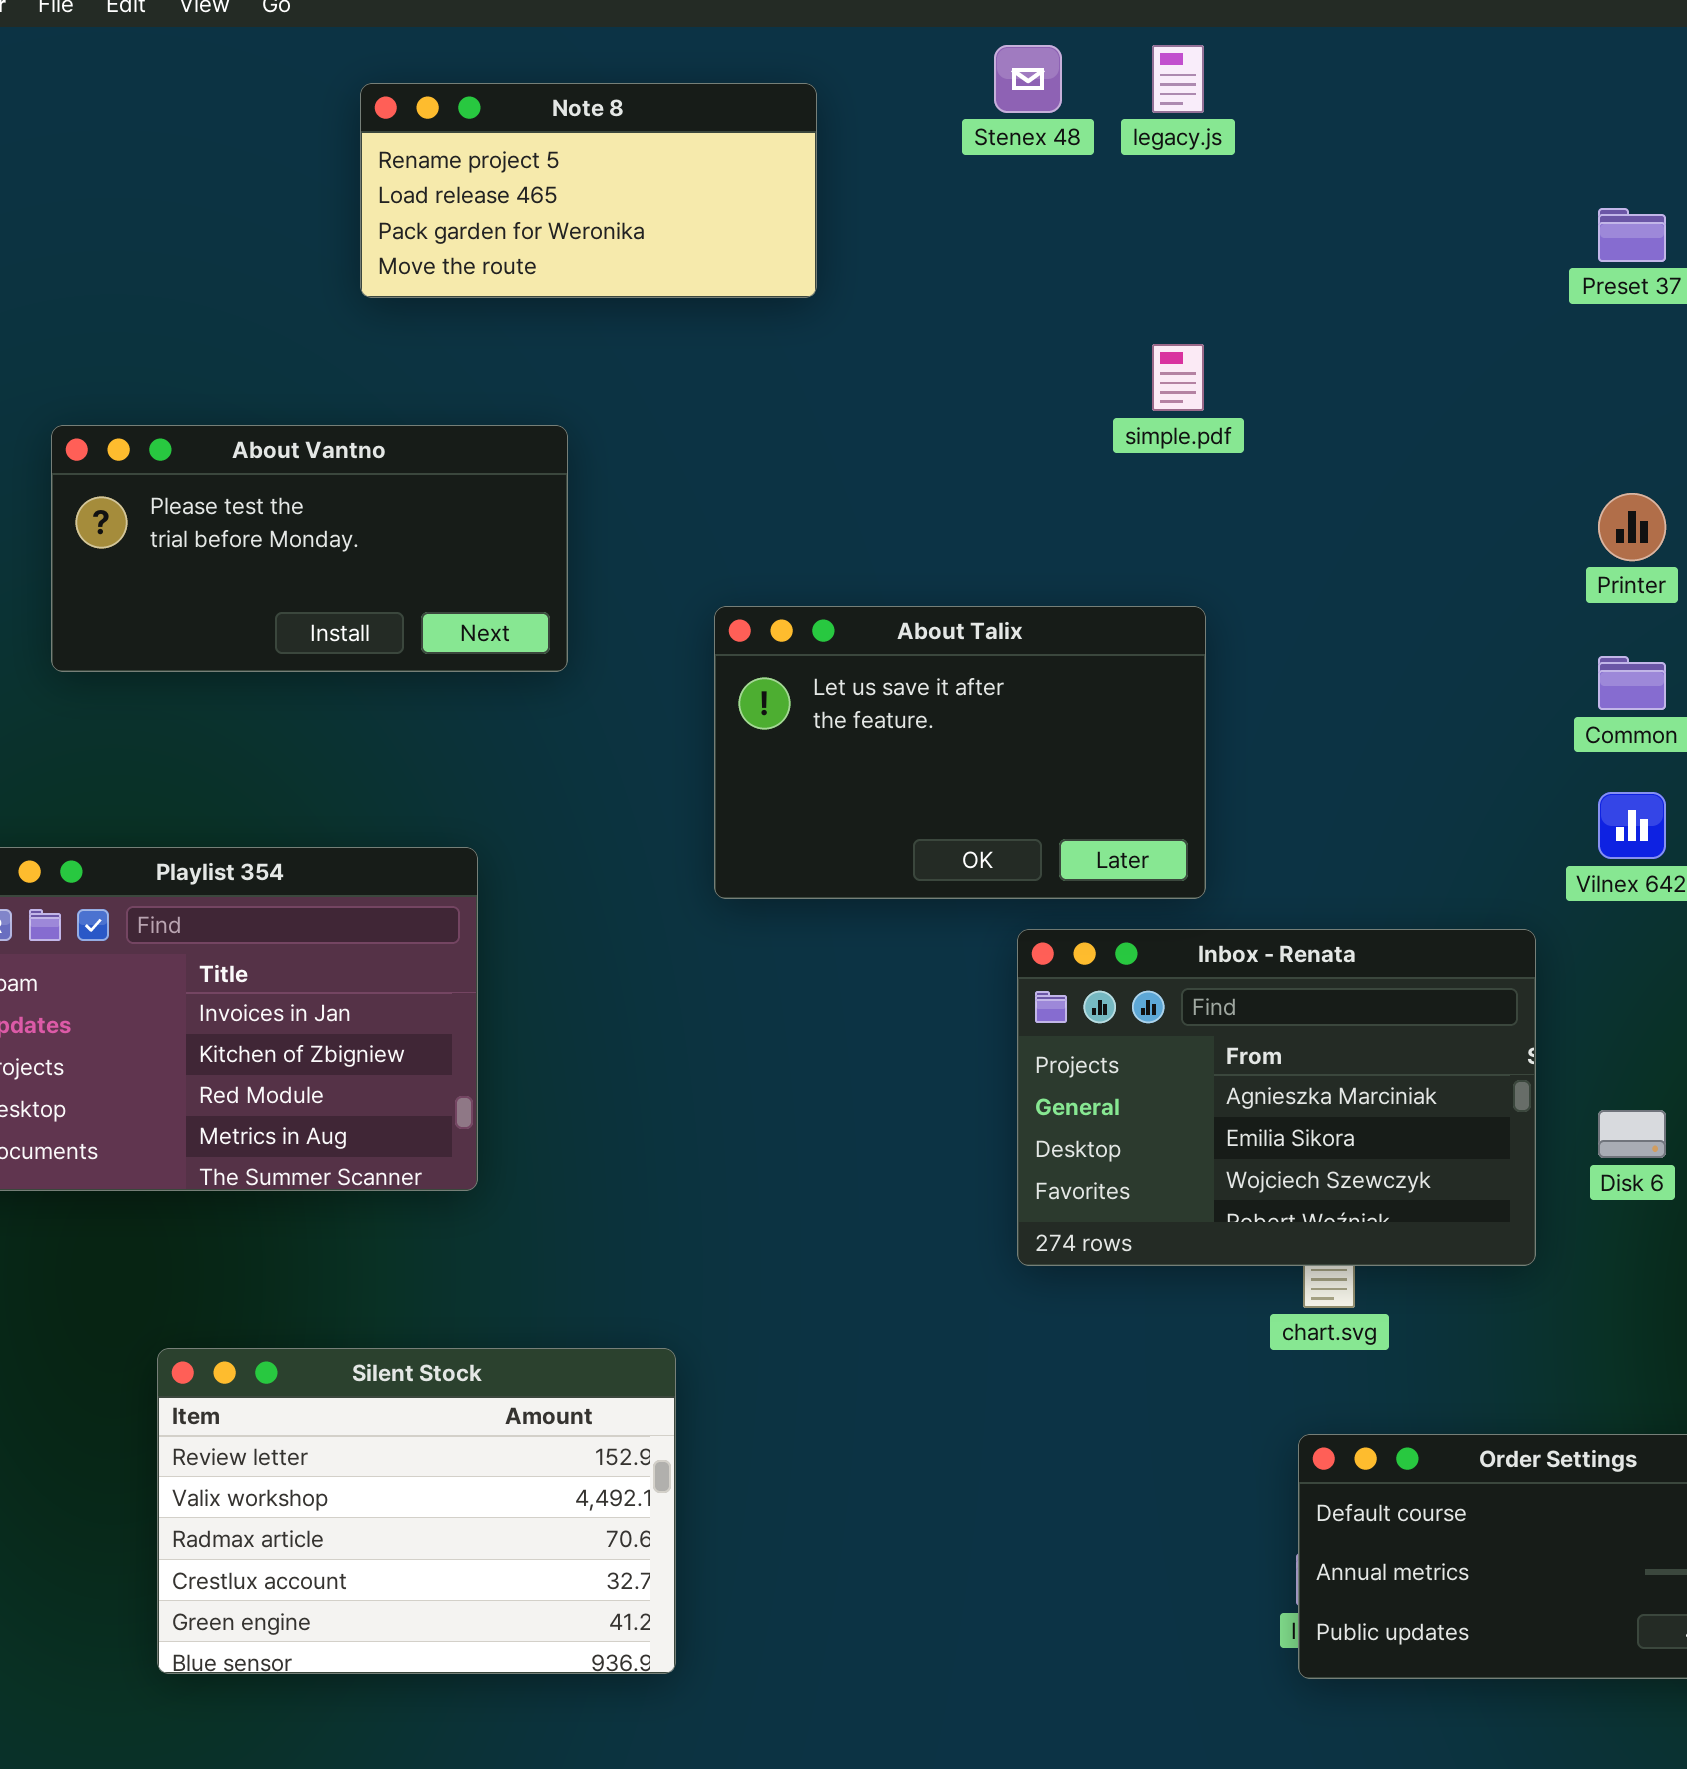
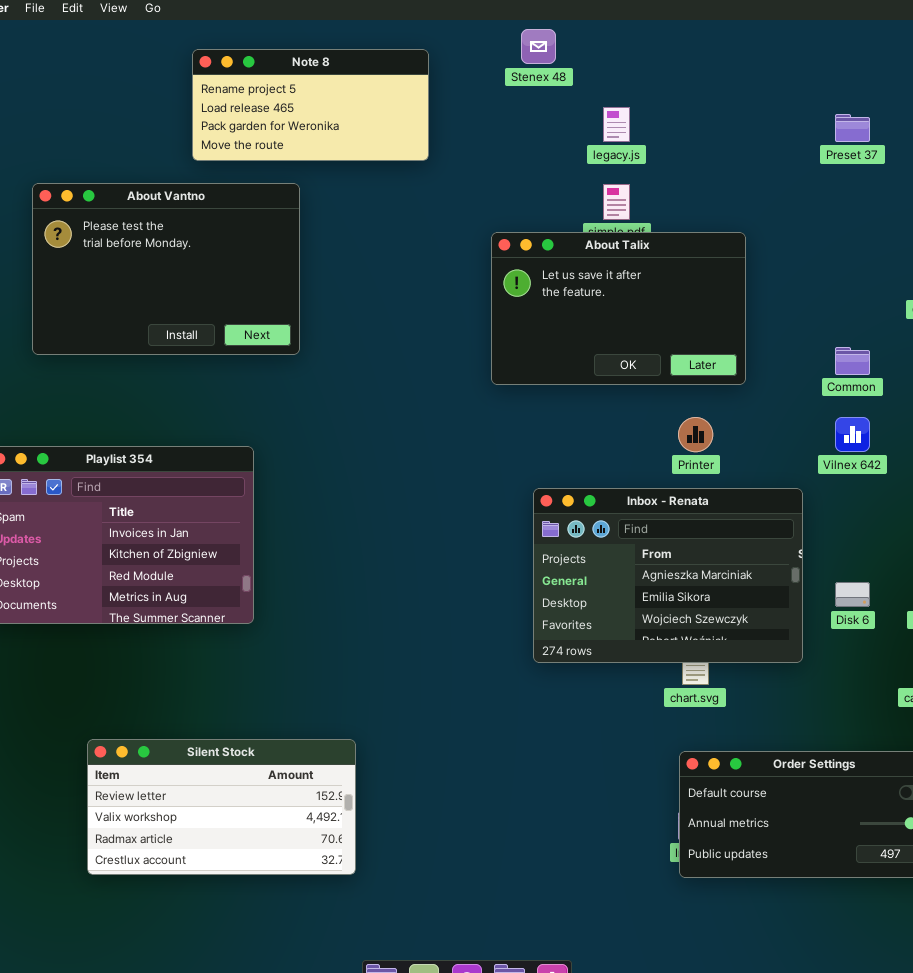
legacy.js: [1152,45,1204,113] -> [603,107,630,142], moved
About Vantno: [51,425,568,672] -> [32,183,300,355], resized
Printer: [1598,493,1666,561] -> [678,417,713,452], moved
About Talix: [714,606,1206,899] -> [491,232,746,385], moved
Silent Stock: [157,1348,676,1674] -> [87,739,356,875], resized

